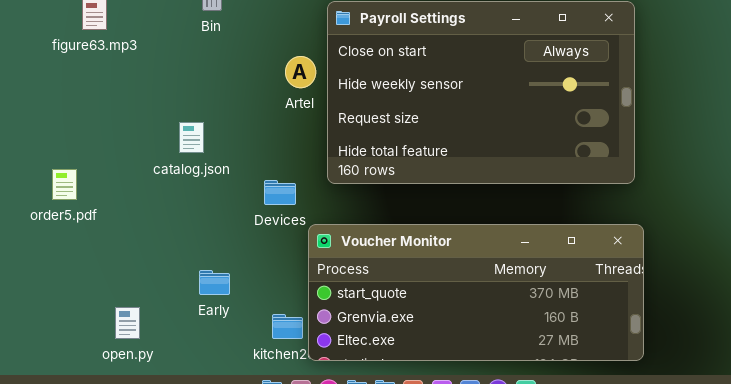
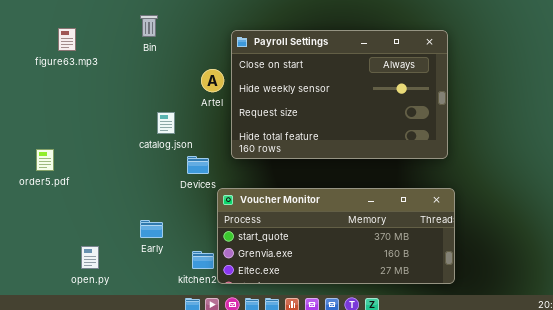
catalog.json: [179,122,204,153] -> [157,112,175,134], moved

